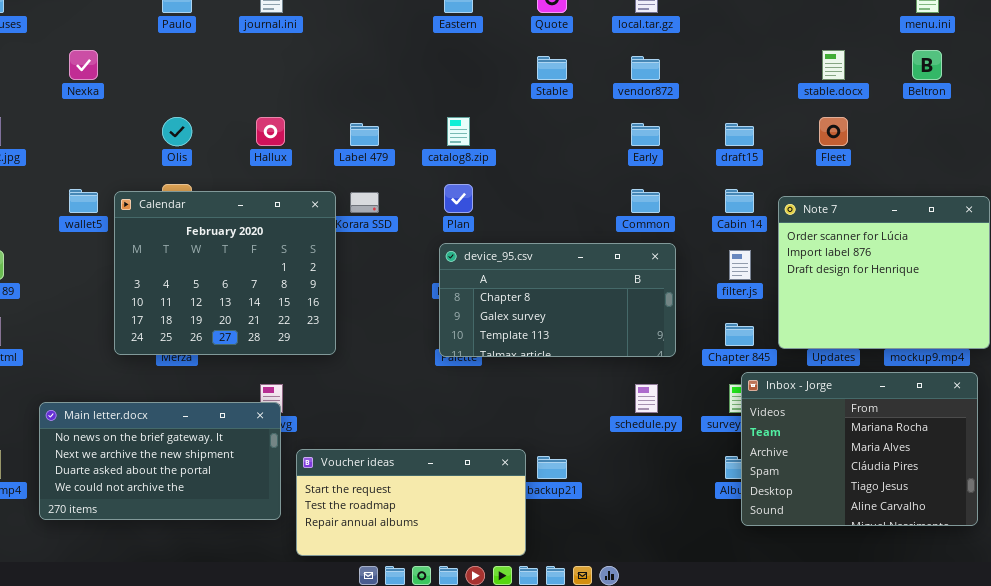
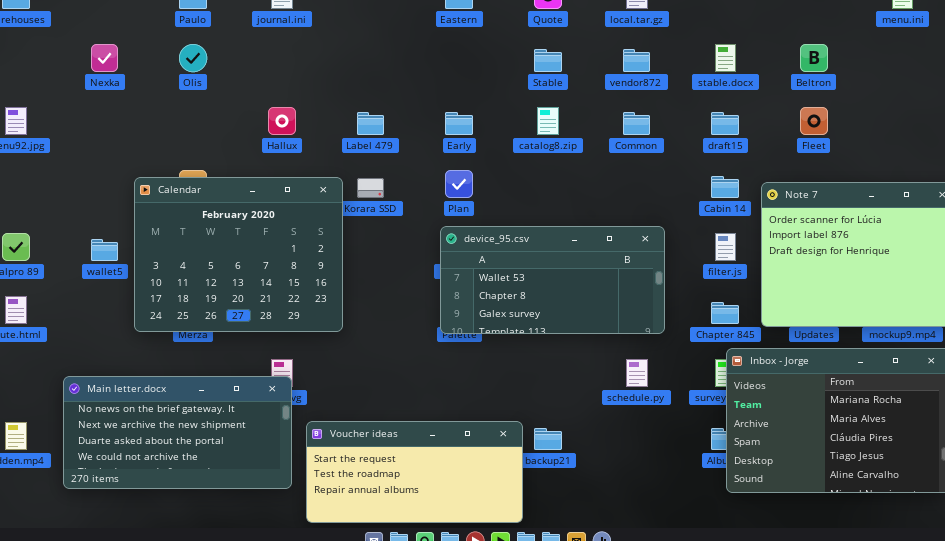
stable.docx: [822,50,845,80] -> [715,44,736,72], moved
Beltron: [912,50,942,80] -> [800,44,828,72], moved
Olis: [162,117,192,146] -> [179,44,207,72], moved
catalog8.zip: [447,117,470,146] -> [537,107,559,135], moved
Early: [631,123,660,146] -> [445,112,473,135], moved
wallet5: [69,189,98,213] -> [91,239,118,261], moved
Common: [631,189,660,213] -> [623,112,650,135], moved
device_95.csv: [439,243,676,357] -> [440,226,665,334], scrolled up 1 row

